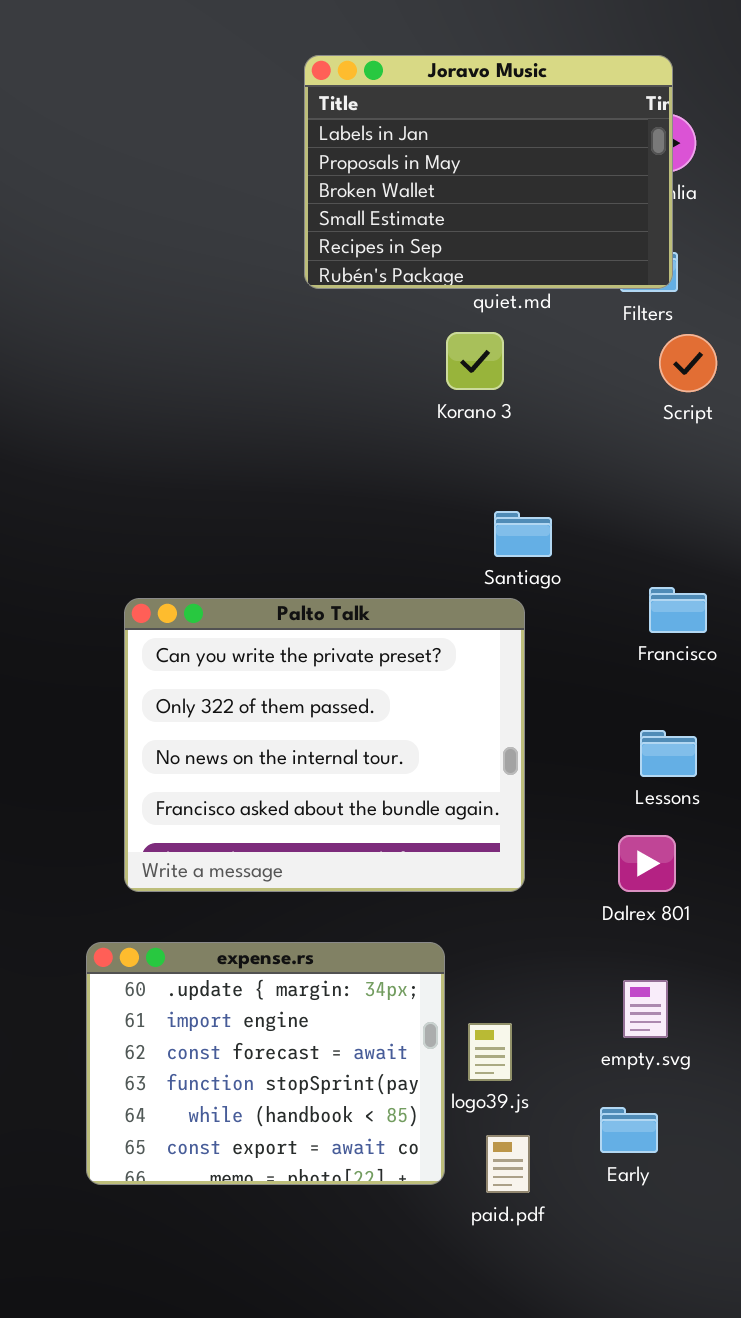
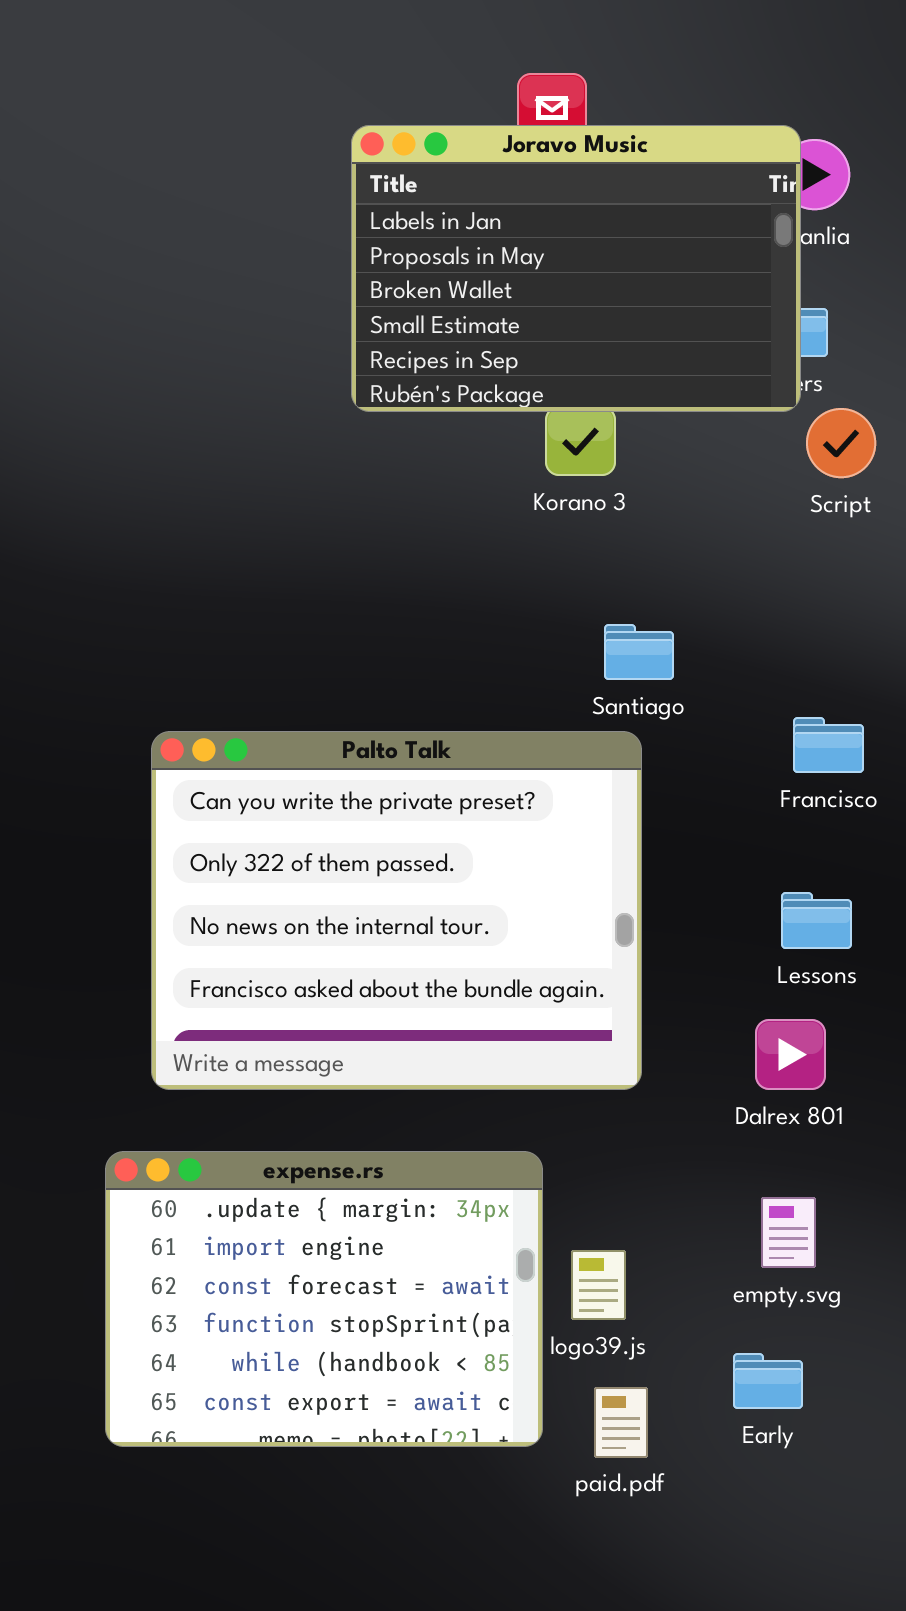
Joravo Music: [304,55,673,289] -> [351,125,801,412], moved

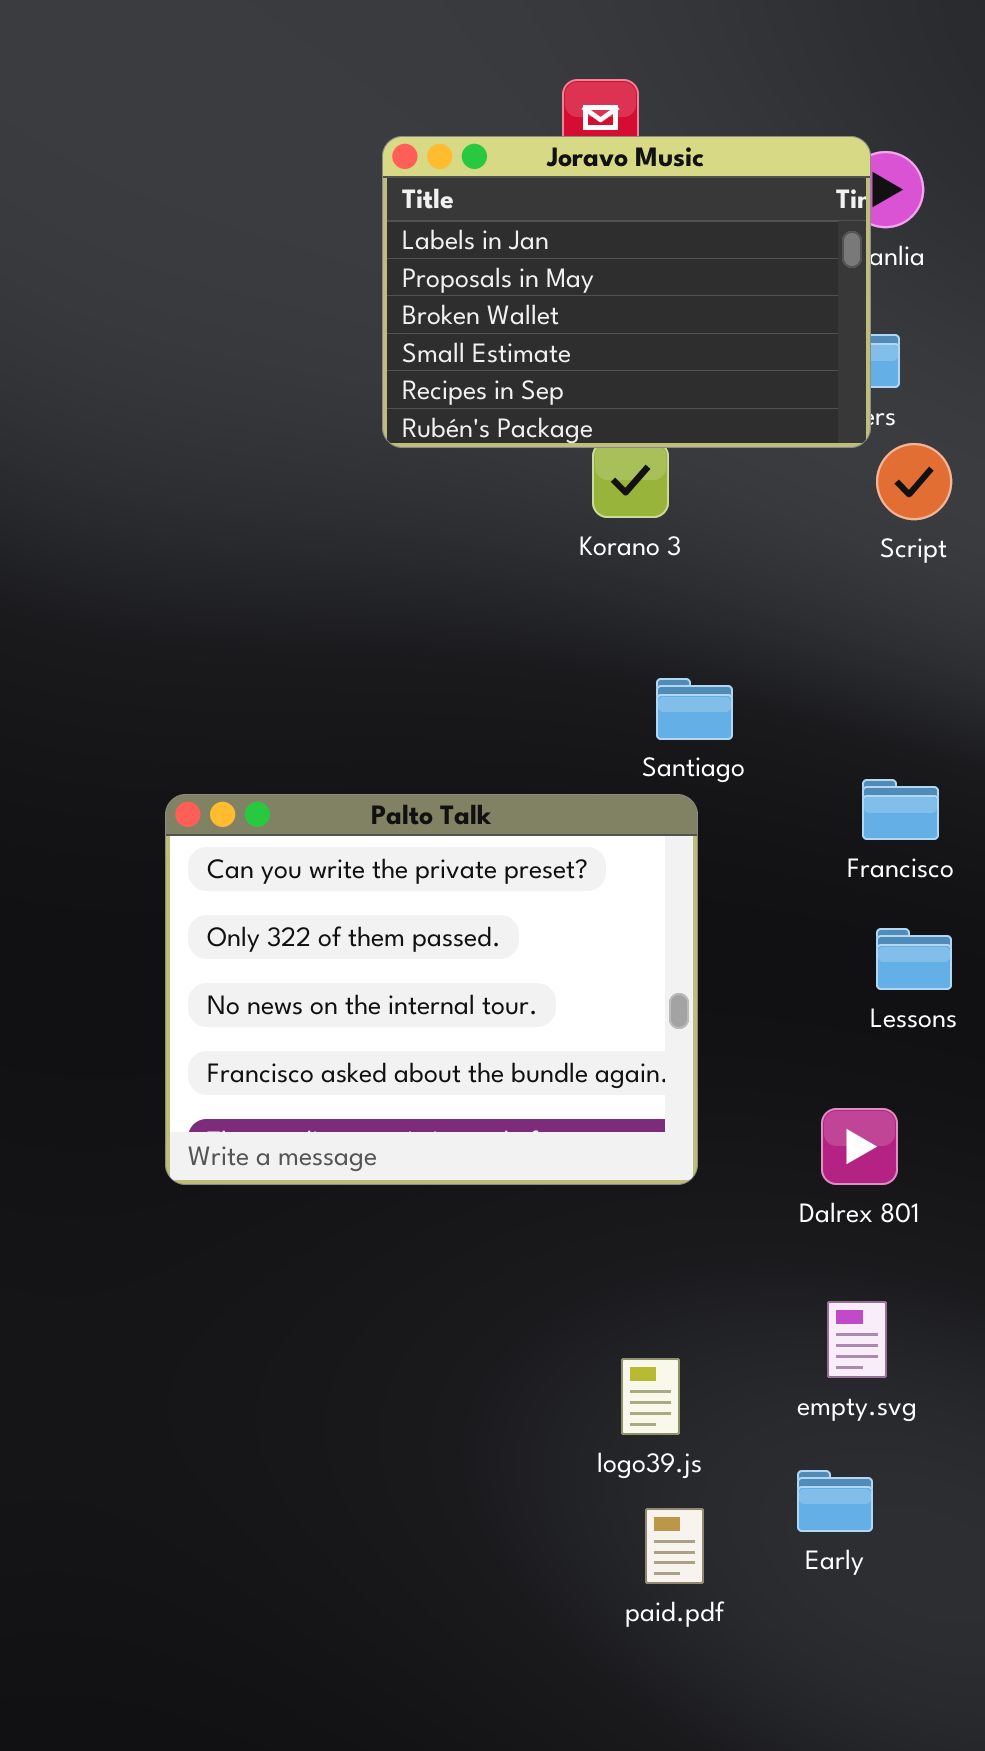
Lessons: [781,892,852,949] -> [876,928,952,990], moved
expense.rs: [105,1151,543,1447] -> none, closed

